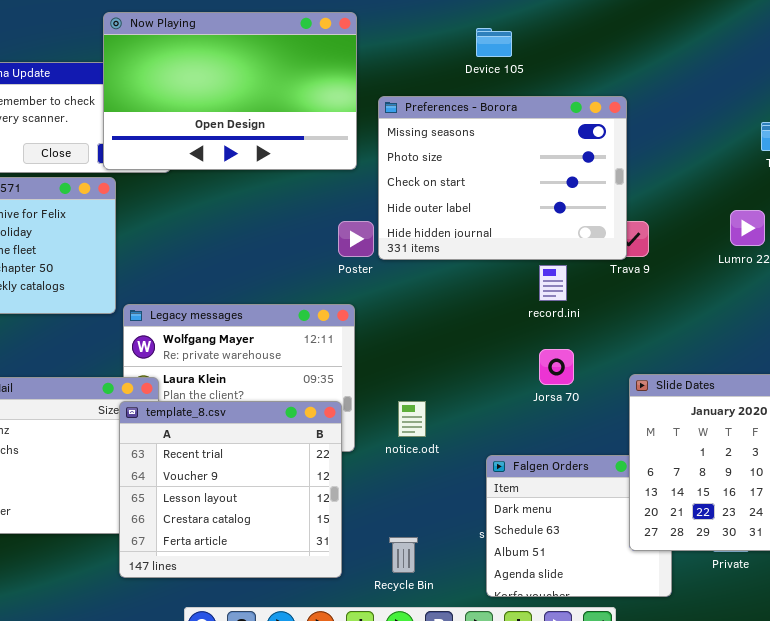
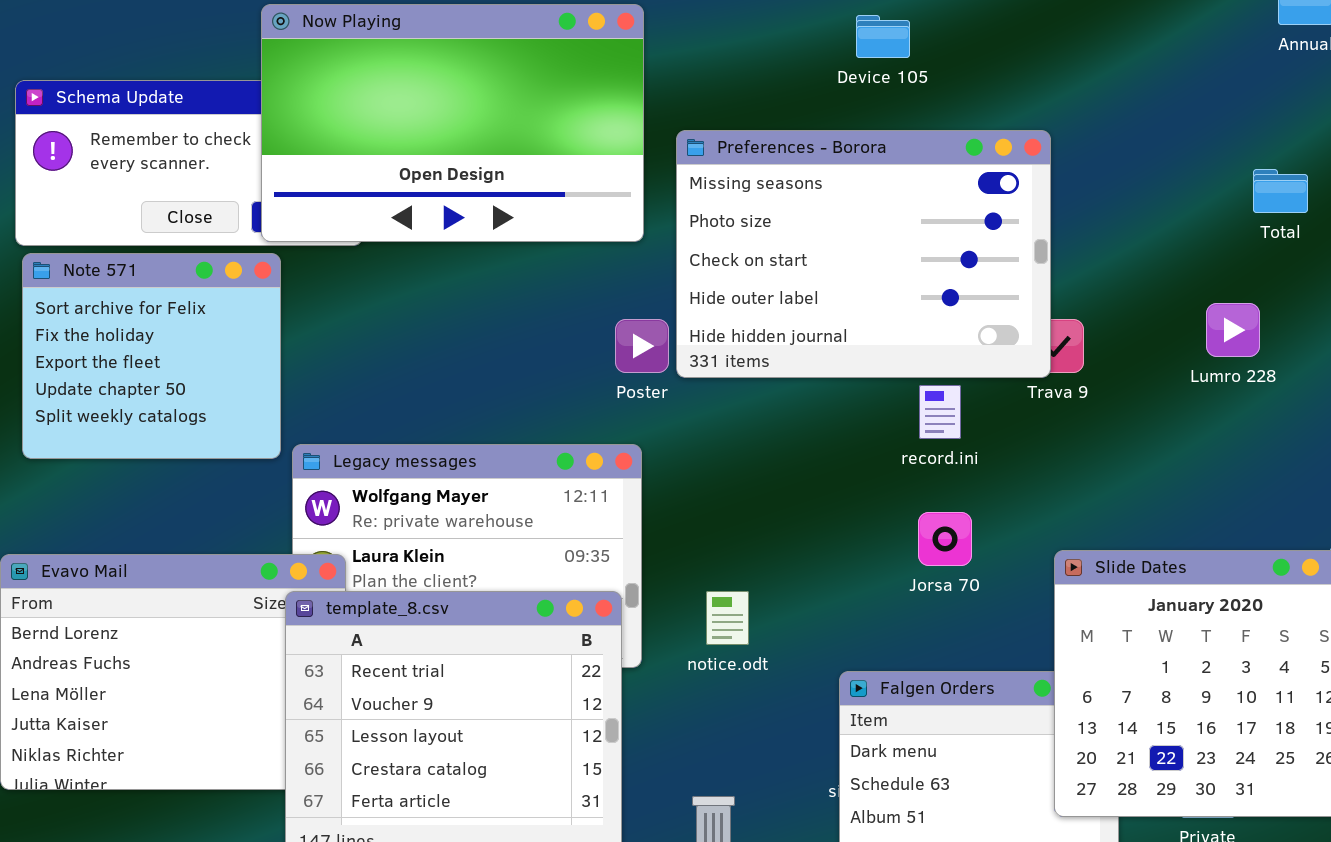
Device 105: [476,28,512,57] -> [856,15,910,58], moved

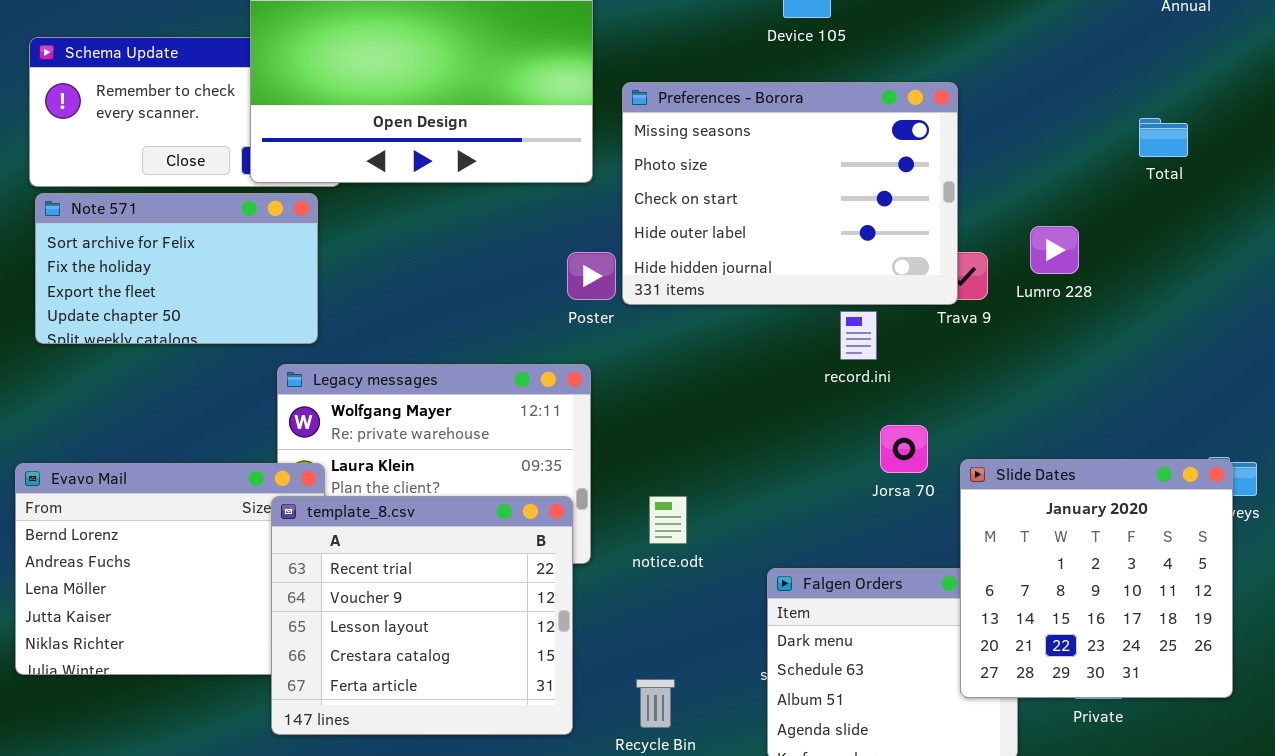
Note 571: [22,253,281,459] -> [35,193,318,344], resized
Lumro 228: [1206,303,1260,357] -> [1030,226,1079,274], moved
Jorsa 70: [918,512,972,566] -> [880,425,928,473], moved

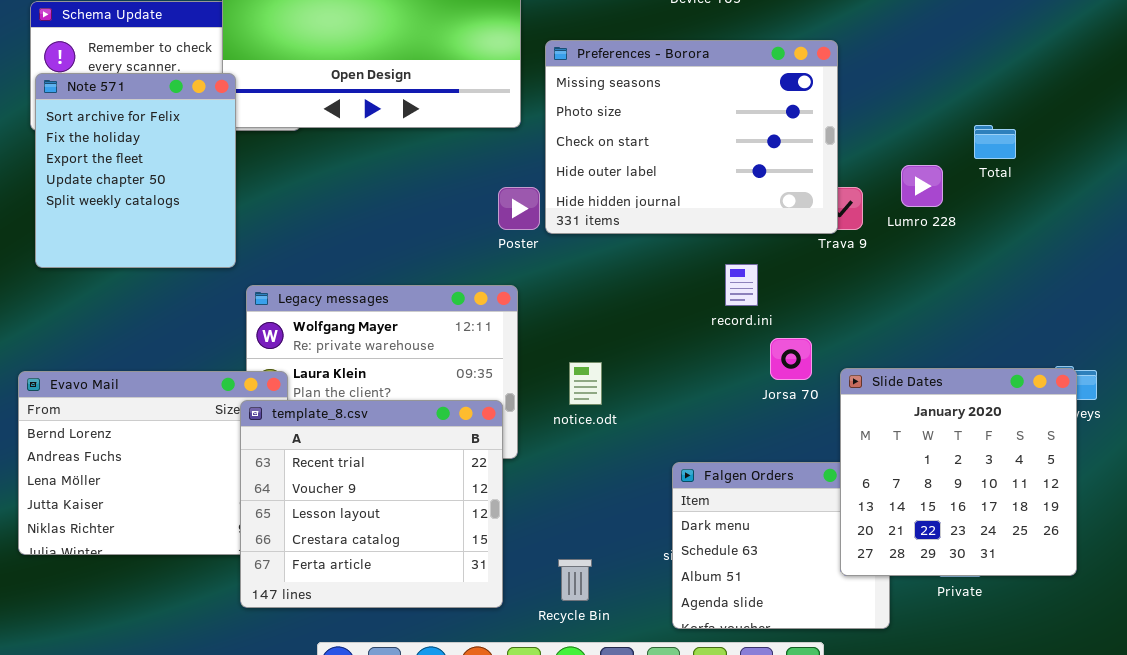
Total: [1139,118,1188,157] -> [974,125,1016,159], moved
Note 571: [35,193,318,344] -> [35,73,236,268], resized
record.ini: [840,311,877,360] -> [725,264,758,306], moved
notice.odt: [649,496,687,544] -> [569,362,602,405], moved

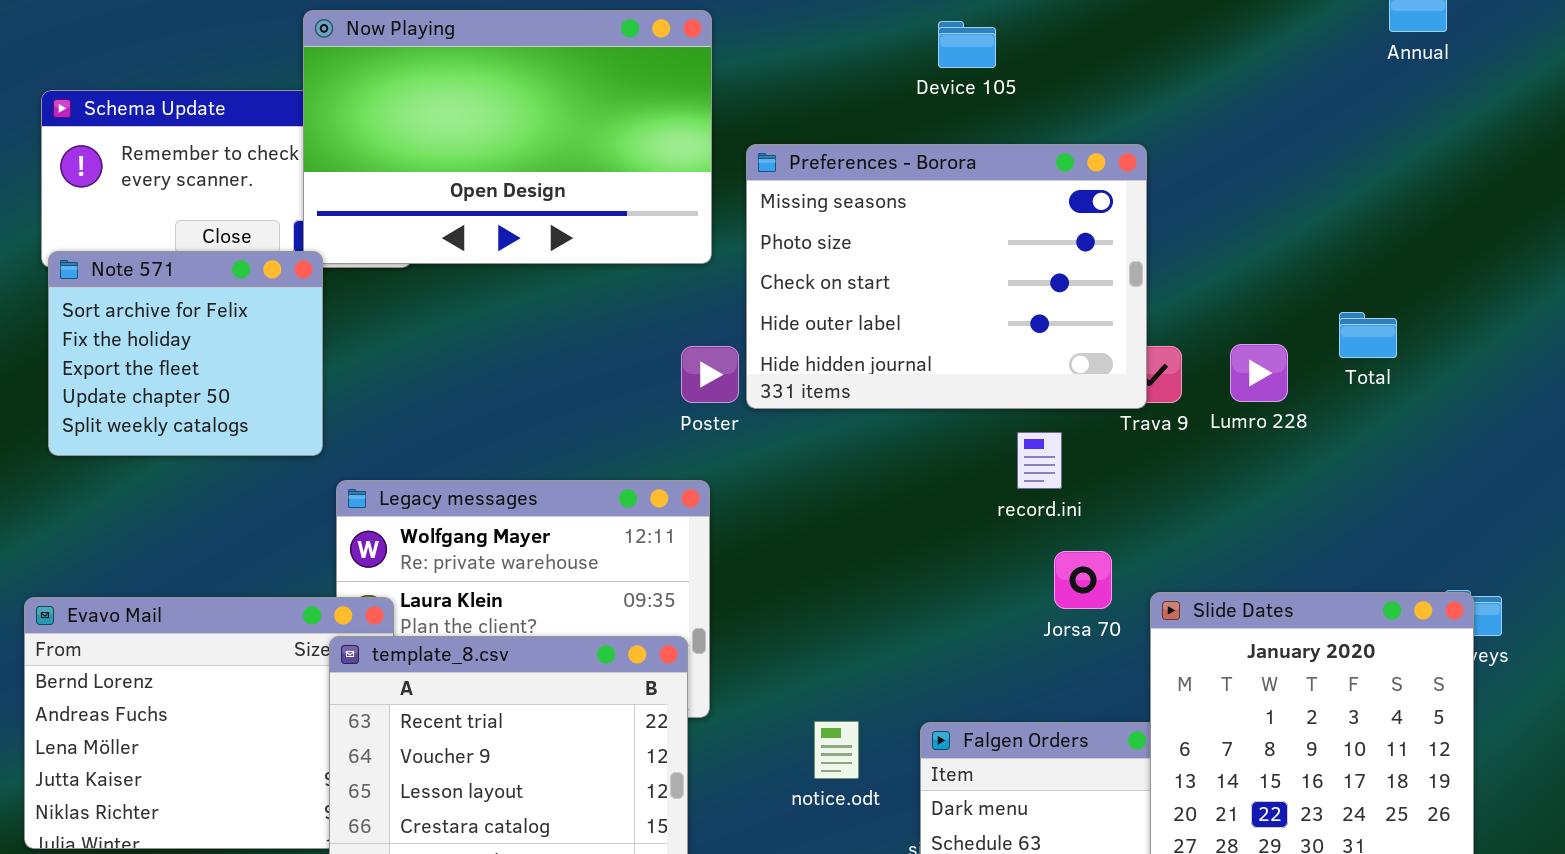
Note 571: [35,73,236,268] -> [48,251,323,456], resized
Total: [974,125,1016,159] -> [1339,312,1397,358], moved
Lumro 228: [901,165,943,207] -> [1230,344,1288,402], moved
record.ini: [725,264,758,306] -> [1017,432,1062,489], moved
notice.odt: [569,362,602,405] -> [814,721,859,779], moved

